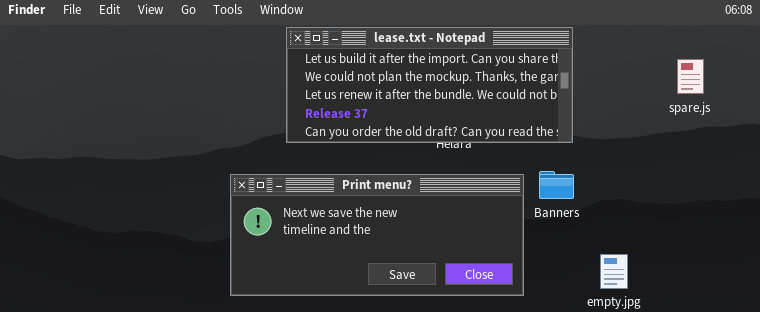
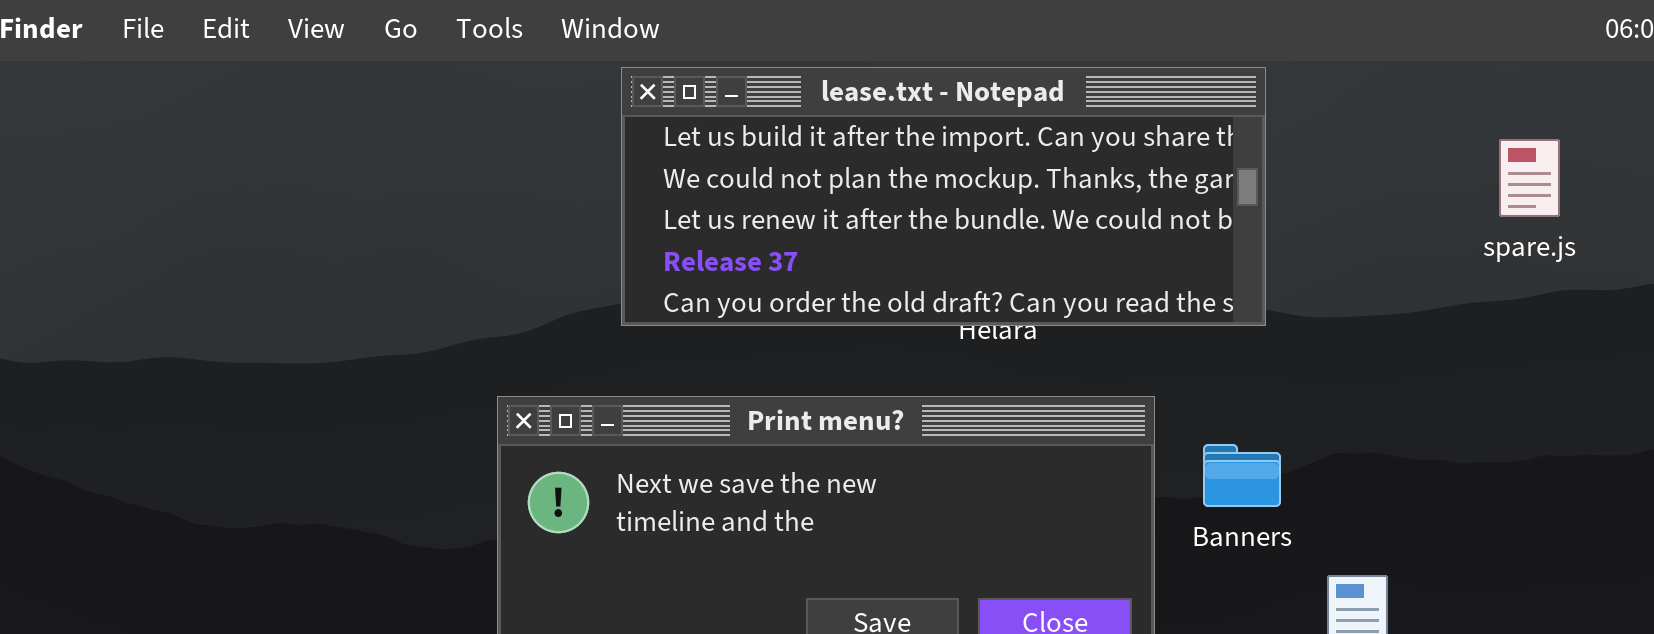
Banners: [539,171,574,199] -> [1203,444,1281,507], moved

